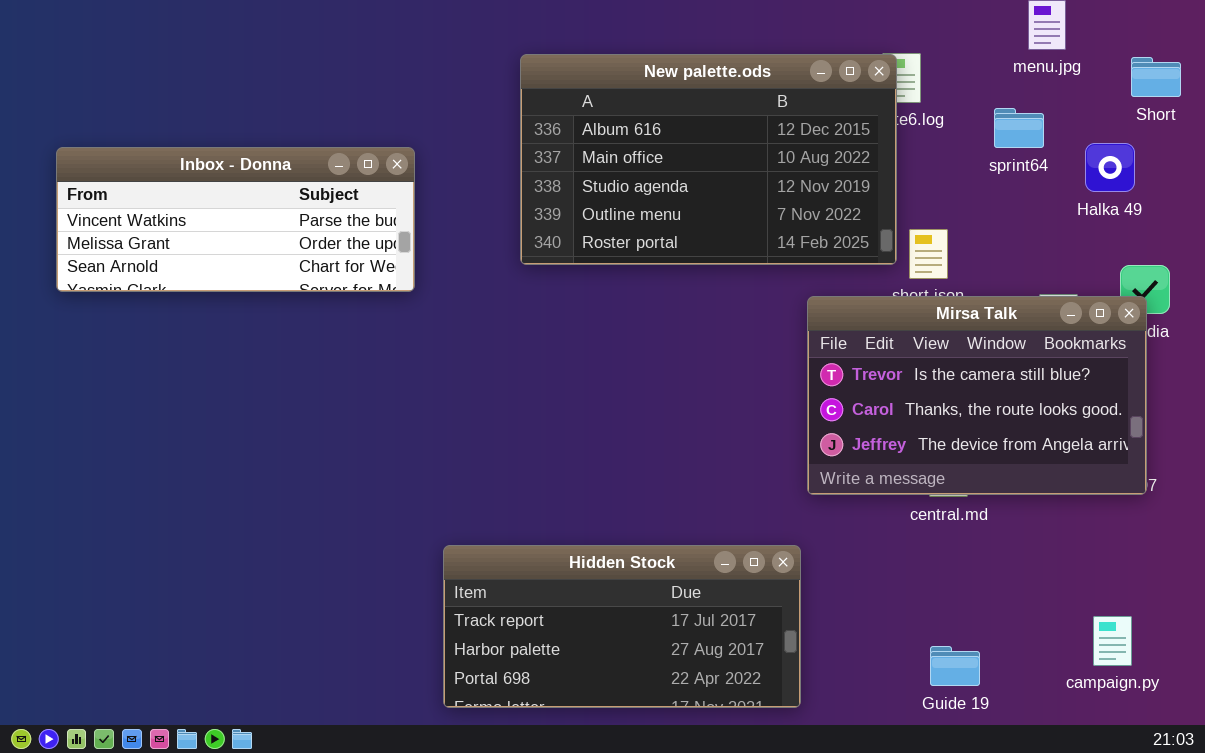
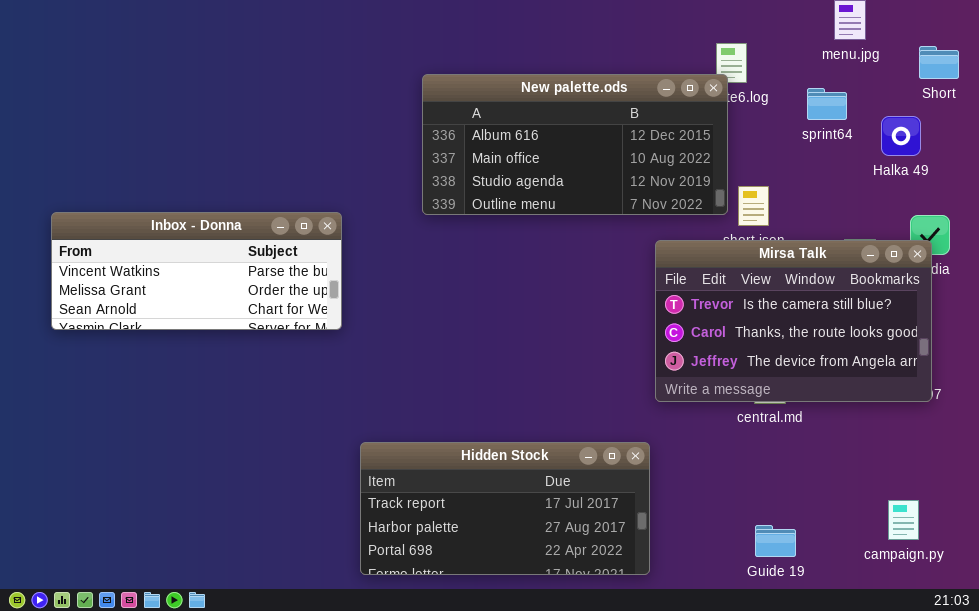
New palette.ods: [520,54,897,265] -> [422,74,728,215], resized
Inbox - Donna: [56,147,415,292] -> [51,212,342,330], moved

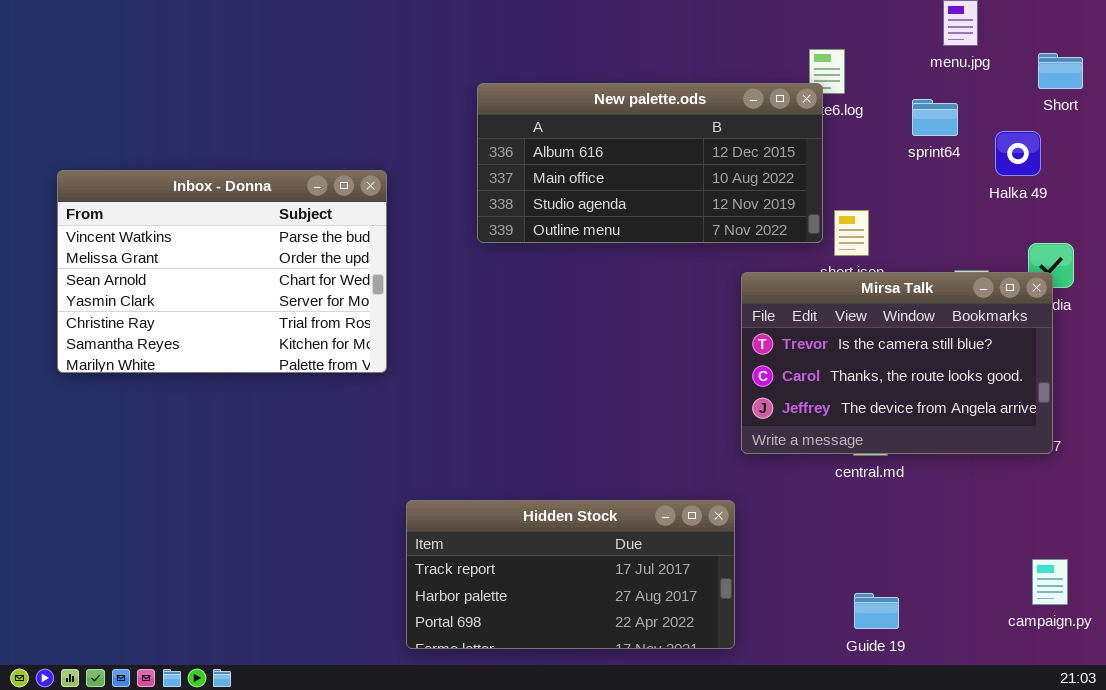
Inbox - Donna: [51,212,342,330] -> [57,170,387,373], resized
campaign.py: [888,500,919,540] -> [1032,559,1068,605], moved

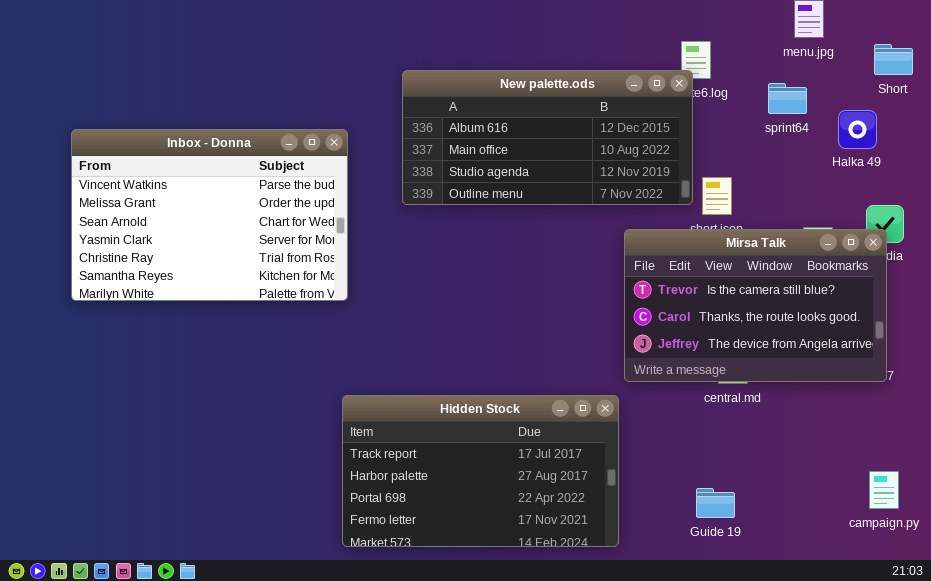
Inbox - Donna: [57,170,387,373] -> [71,129,348,301], moved
Hidden Stock: [406,500,735,649] -> [342,395,619,547], resized
Guide 19: [854,593,899,629] -> [696,488,735,518], moved

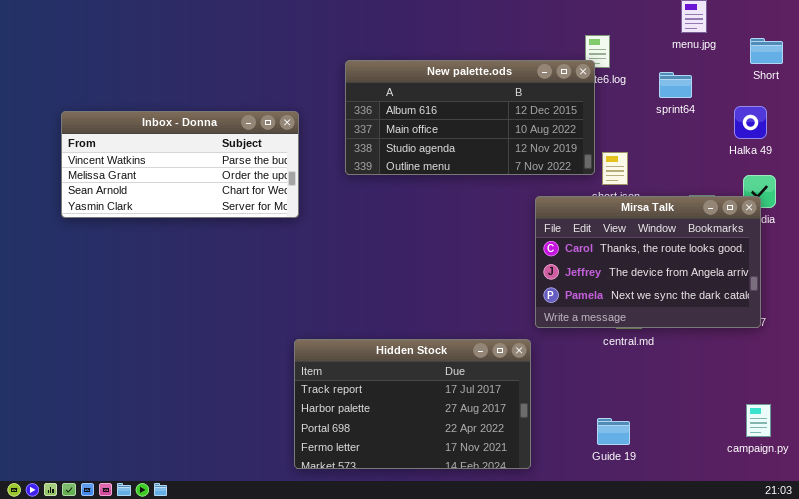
Halka 49: [838,110,877,149] -> [734,106,767,139], moved
Inbox - Donna: [71,129,348,301] -> [61,111,299,218], resized
Mirsa Talk: [624,229,887,382] -> [535,196,761,328], scrolled down 1 row

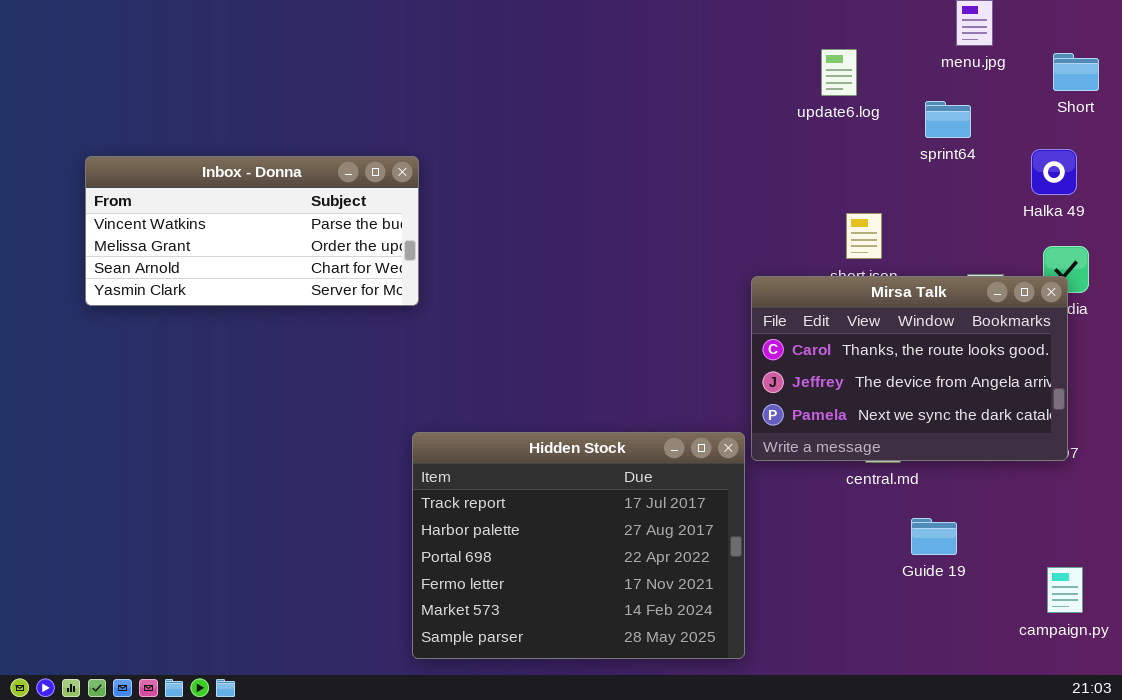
New palette.ods: [345,60,595,175] -> none, closed
Hidden Stock: [294,339,531,469] -> [412,432,745,659], resized
Guide 19: [597,418,630,445] -> [911,518,957,555], moved

